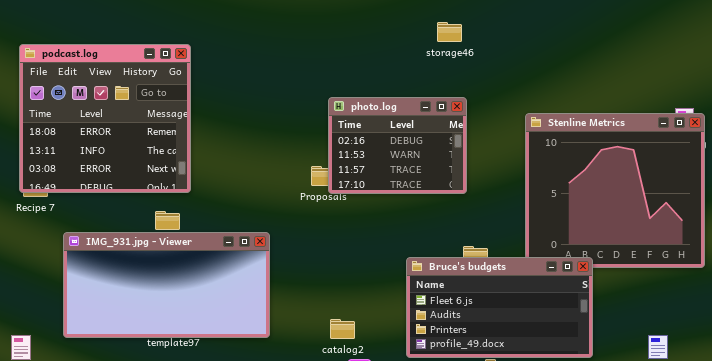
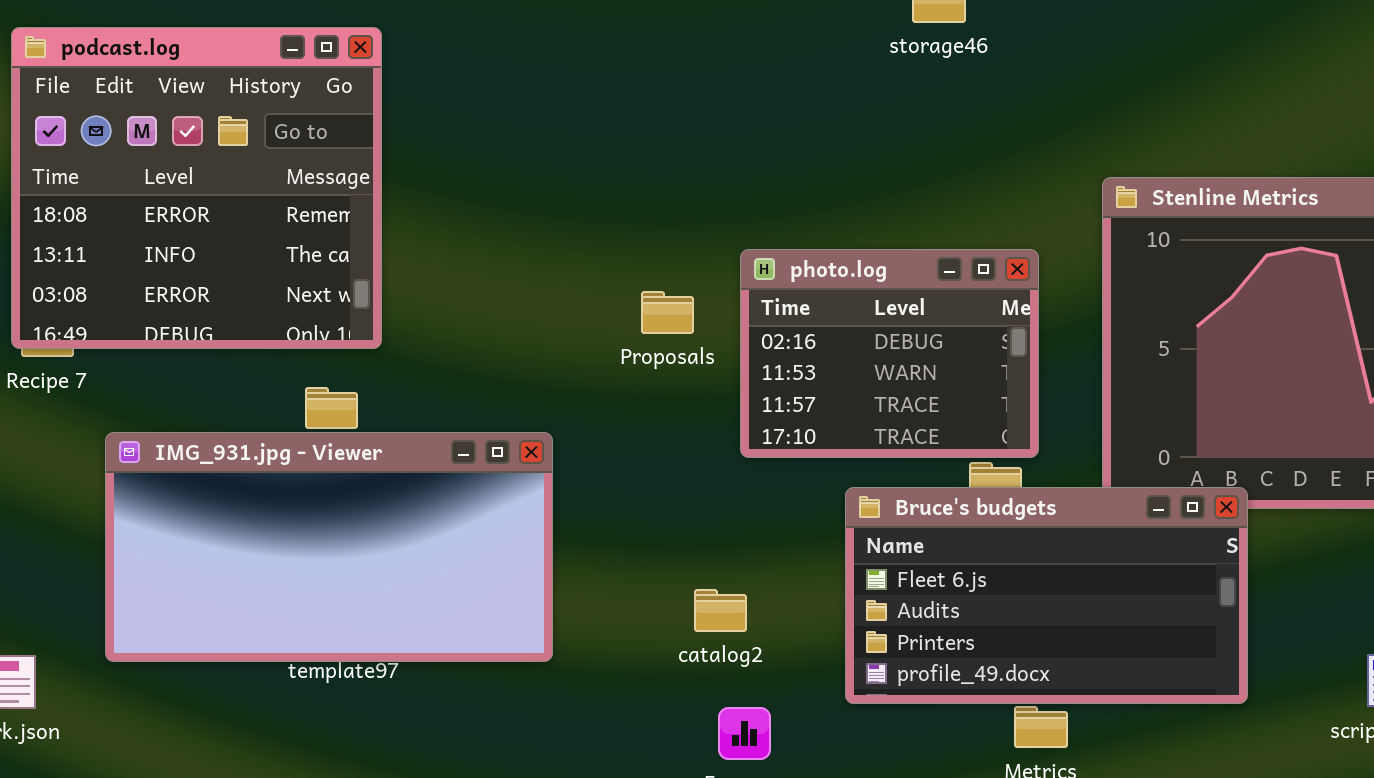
photo.log: [328,97,467,194] -> [740,249,1039,458], moved
catalog2: [330,319,355,339] -> [694,589,747,632], moved

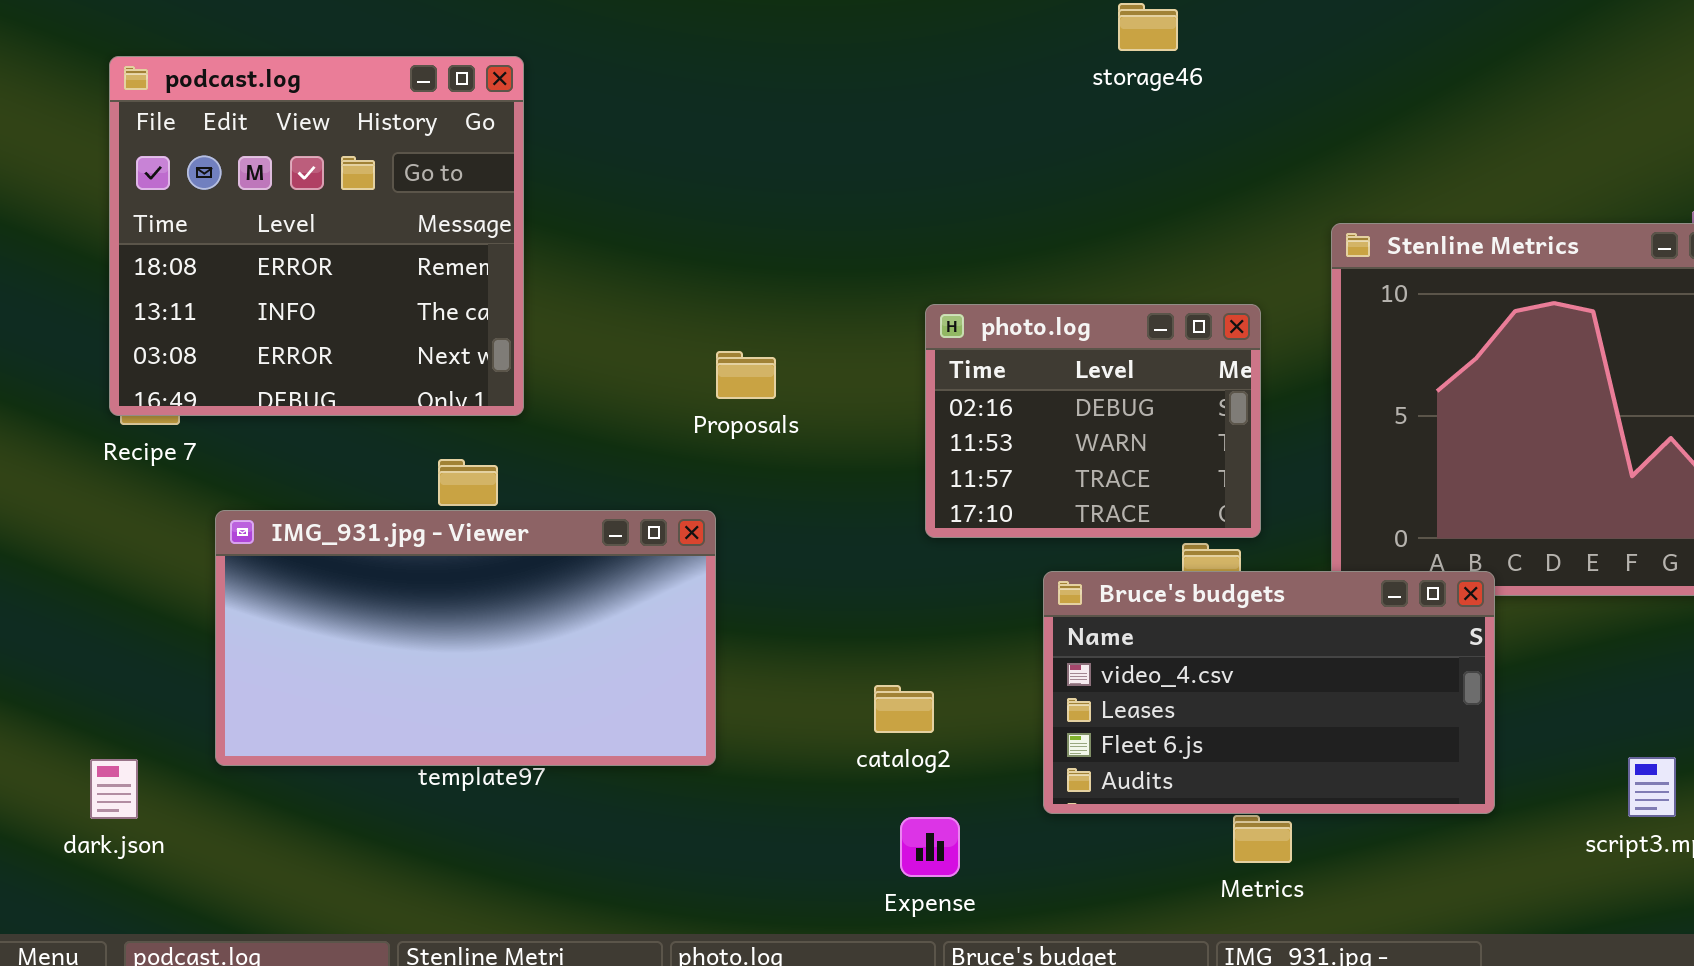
Proposals: [641,291,694,334] -> [716,351,776,399], moved
Bruce's budgets: [845,487,1248,704] -> [1043,571,1495,814], scrolled up 2 rows

